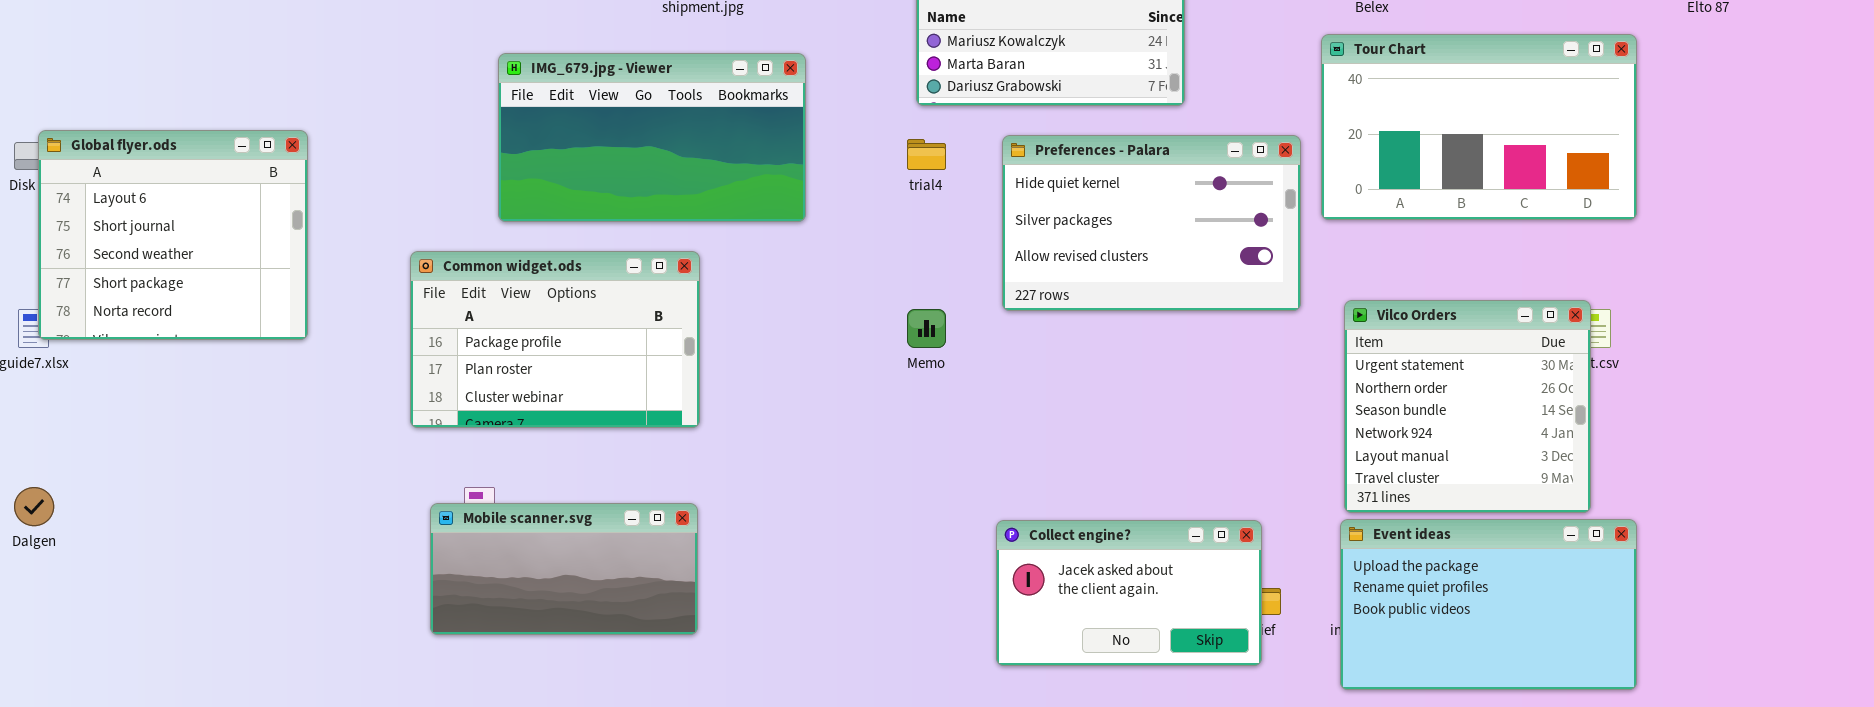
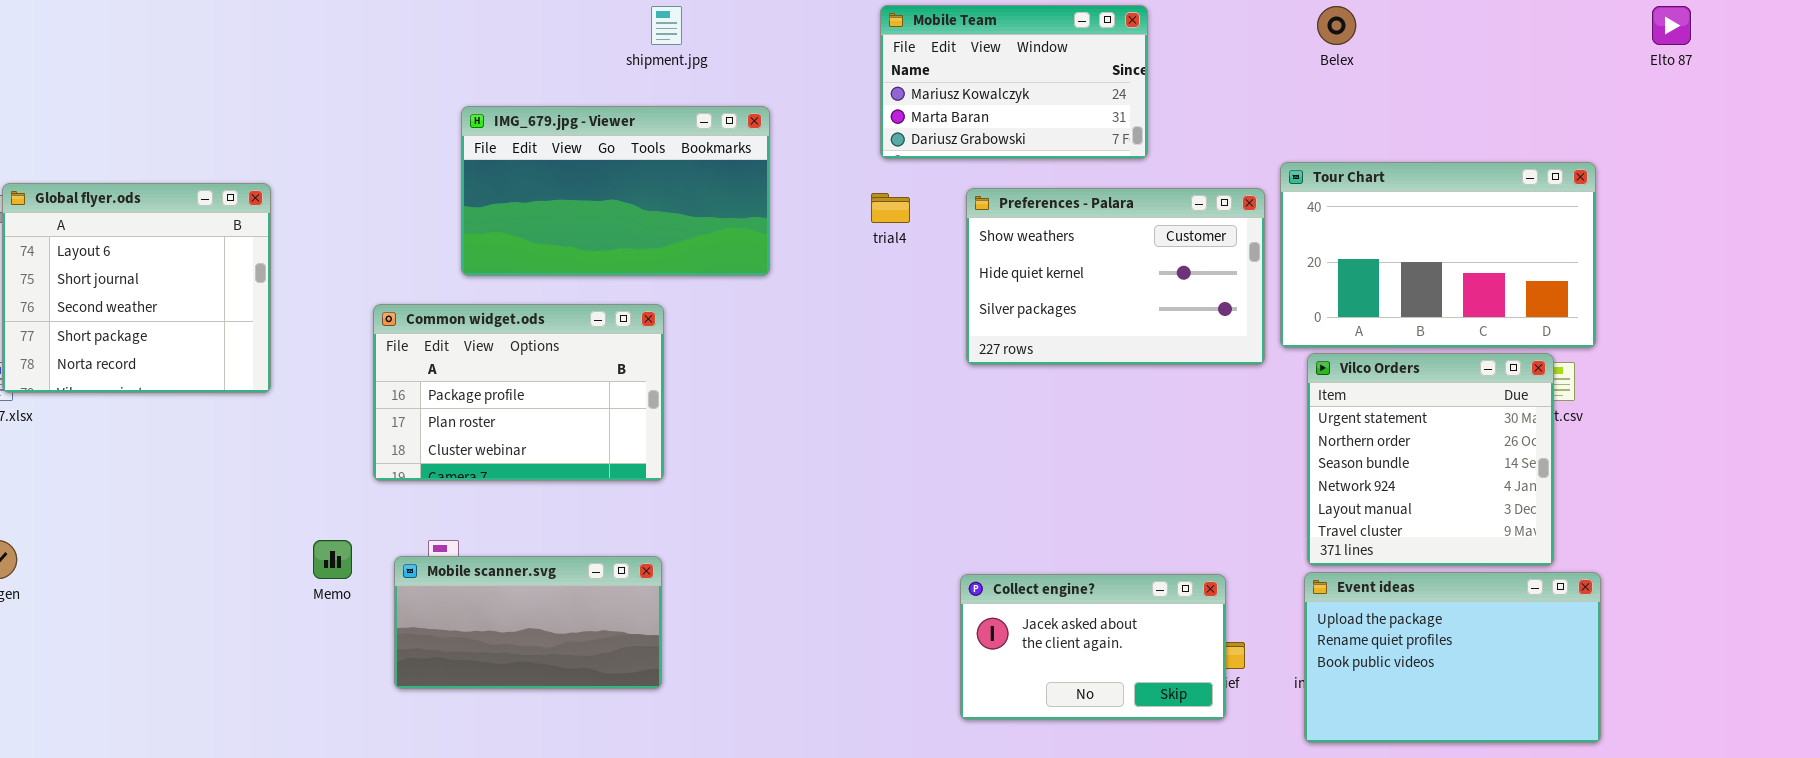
Tour Chart: [1321,34,1637,220] -> [1280,162,1596,348], moved
Preferences - Palara: [1002,135,1301,311] -> [966,188,1265,365], scrolled up 1 row
Memo: [907,309,946,348] -> [313,540,352,579], moved

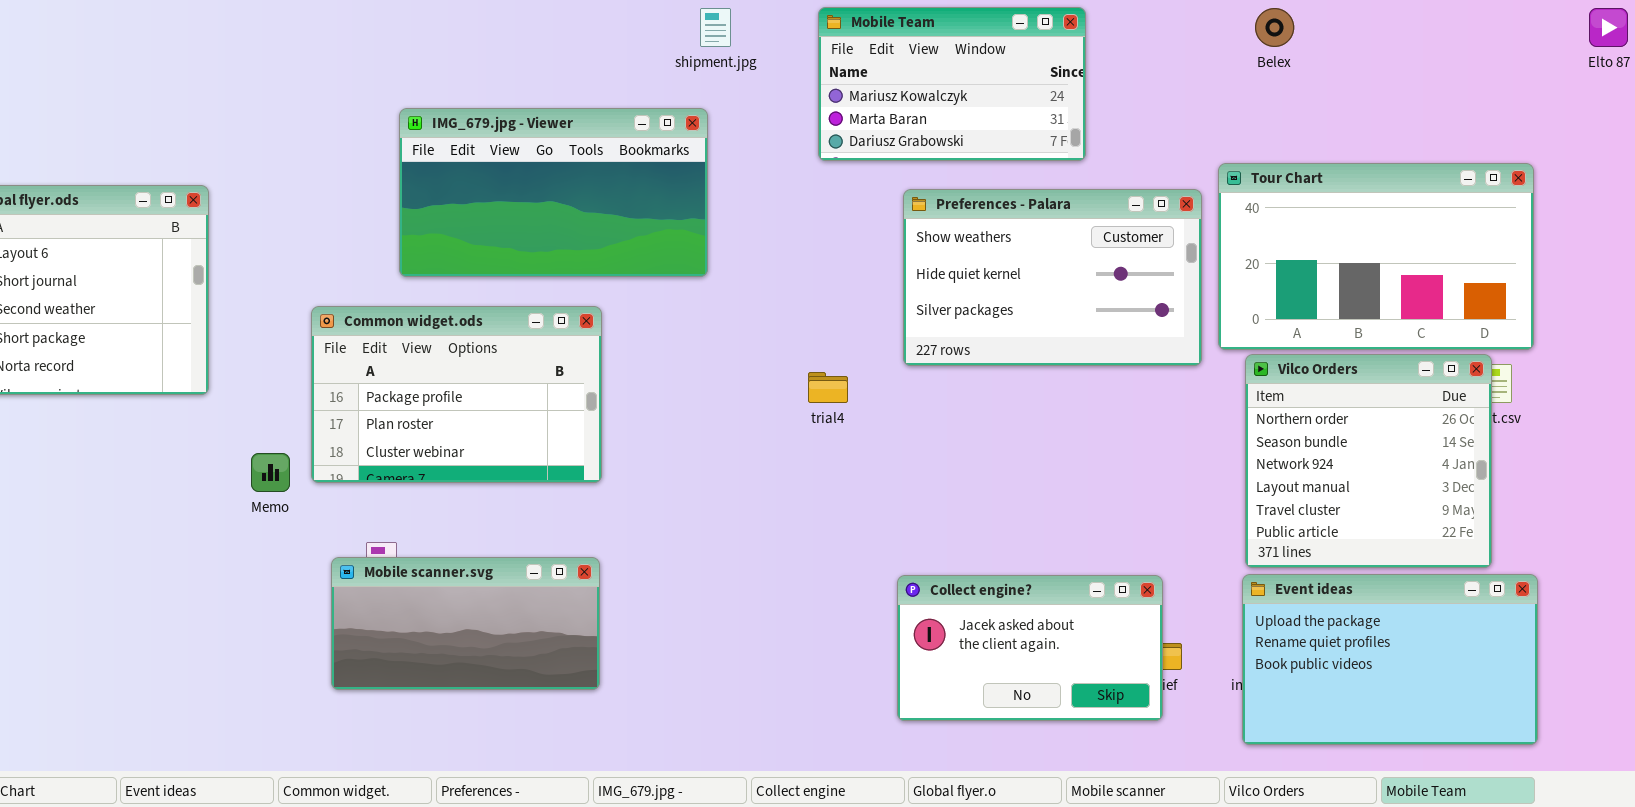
shipment.jpg: [651,6,682,45] -> [700,8,731,47], moved
trial4: [871,193,910,223] -> [808,372,848,403], moved
Vilco Orders: [1307,353,1554,566] -> [1245,354,1492,568], scrolled down 1 row
Memo: [313,540,352,579] -> [251,453,290,492], moved

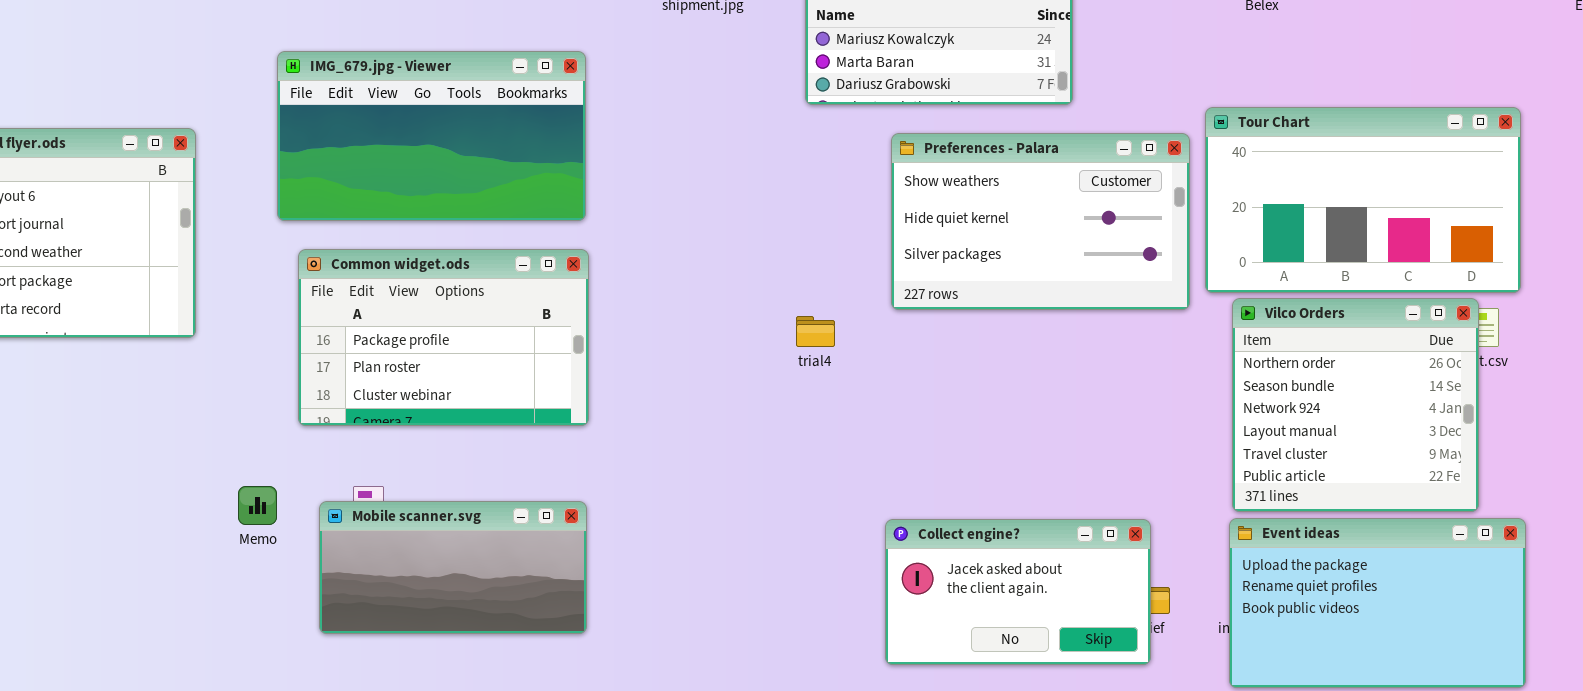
IMG_679.jpg - Viewer: [399,108,708,277] -> [277,51,586,221], moved
Memo: [251,453,290,492] -> [238,486,277,525], moved

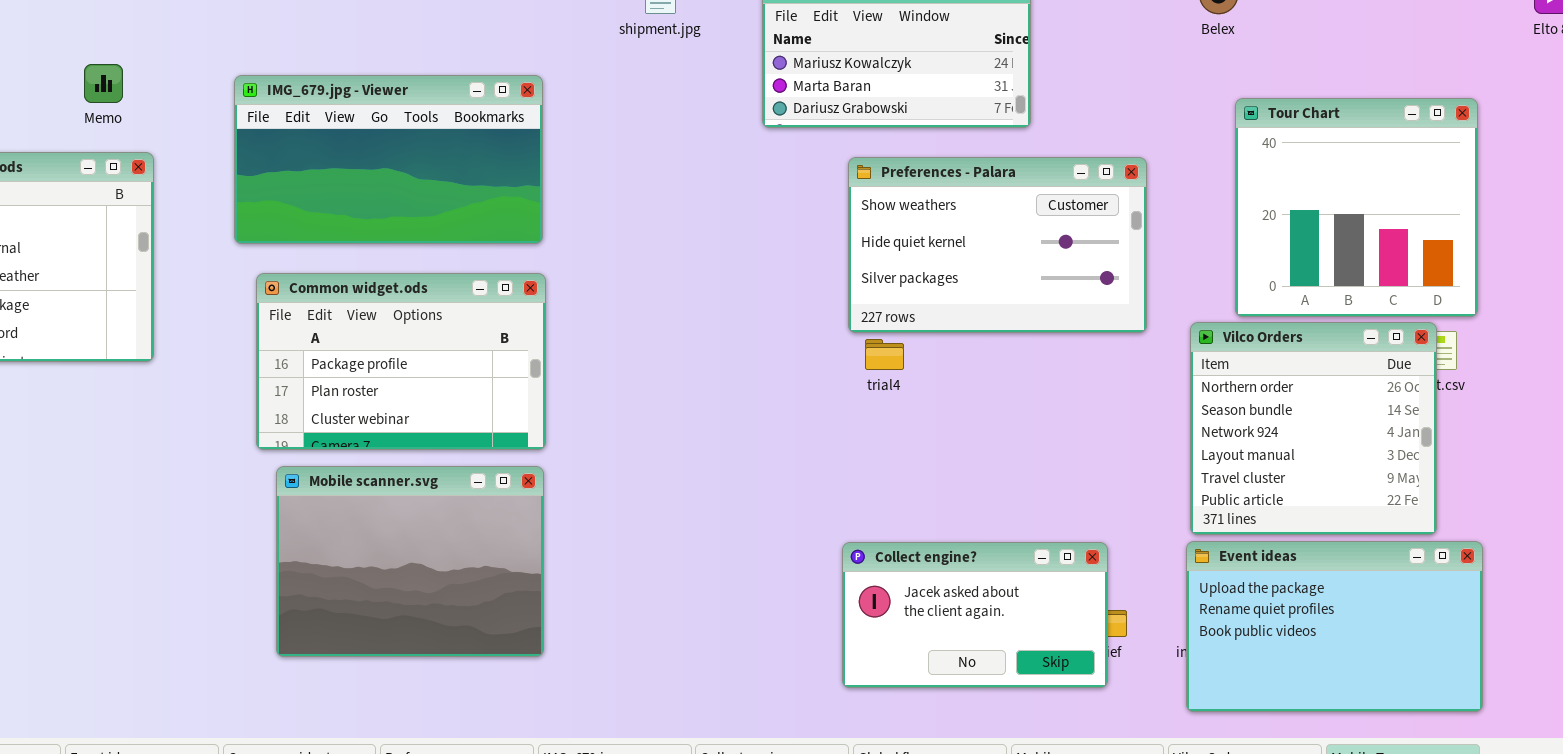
Tour Chart: [1205,107,1521,293] -> [1235,98,1478,317], resized
trial4: [796,316,835,347] -> [865,339,904,370], moved
Memo: [238,486,277,525] -> [84,64,123,103], moved
Mobile scanner.svg: [319,501,587,634] -> [276,466,544,657], resized

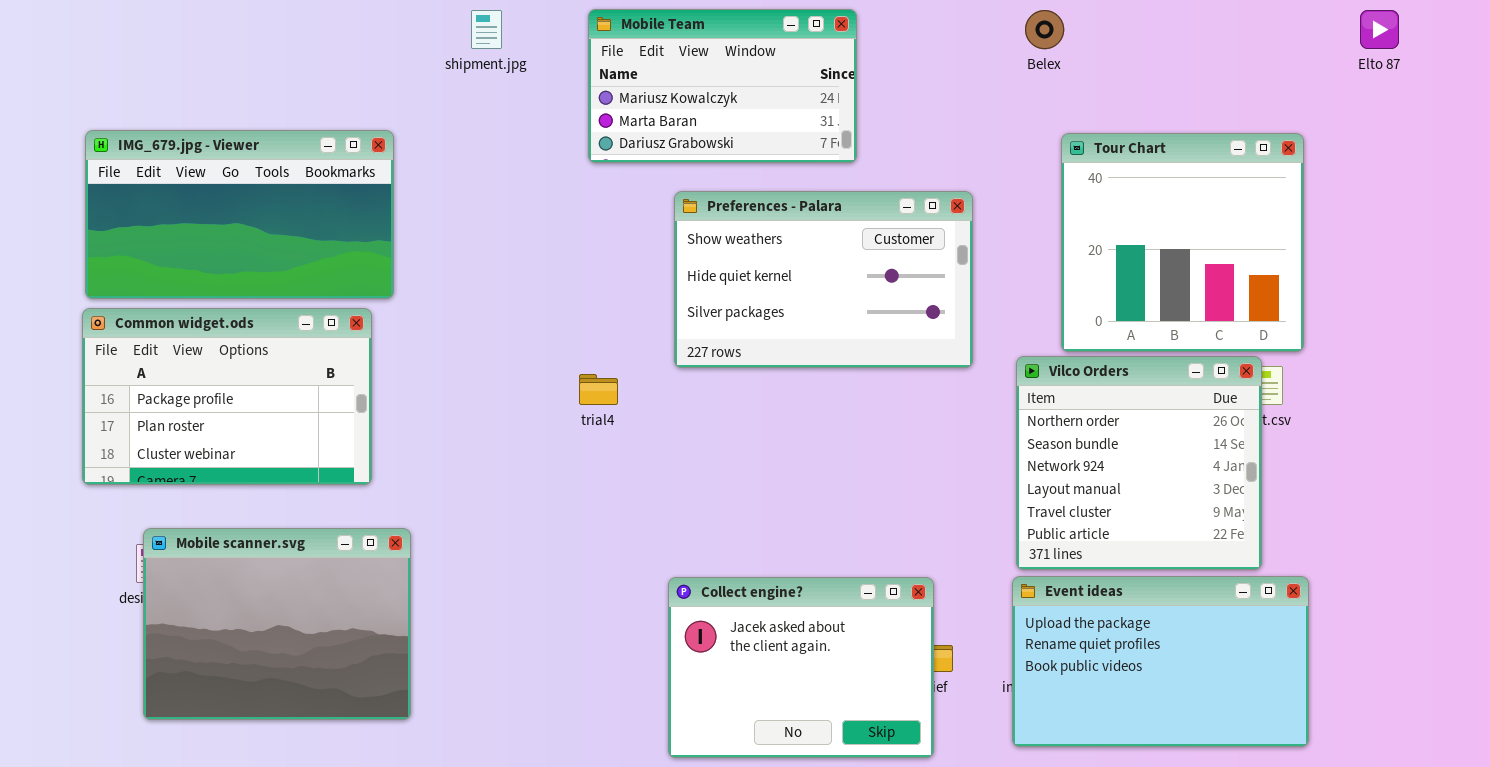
IMG_679.jpg - Viewer: [234,75,543,244] -> [85,130,394,299], moved
trial4: [865,339,904,370] -> [579,374,618,405], moved
Mobile scanner.svg: [276,466,544,657] -> [143,528,411,720], moved
Collect engine?: [842,542,1108,688] -> [668,577,934,758], resized

